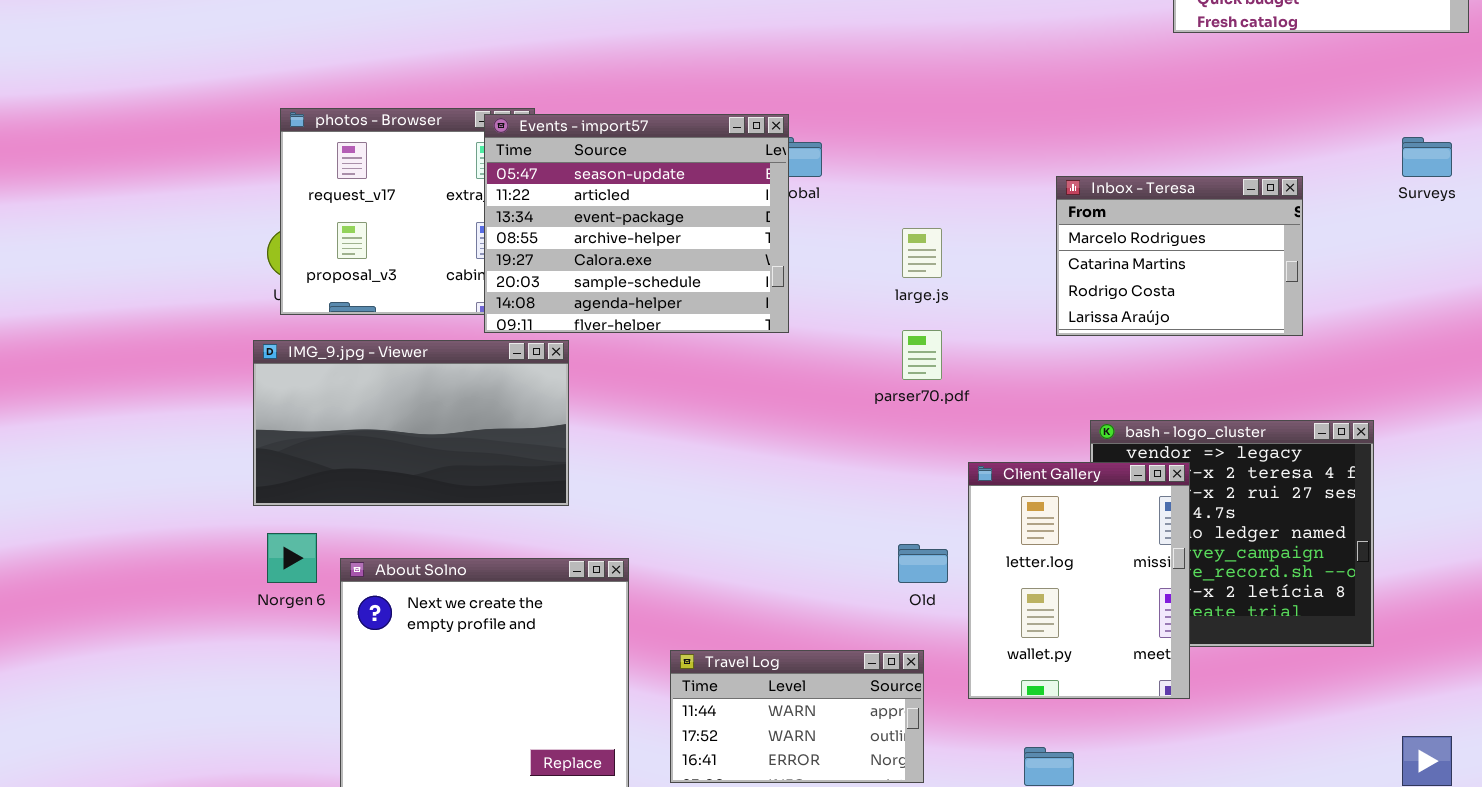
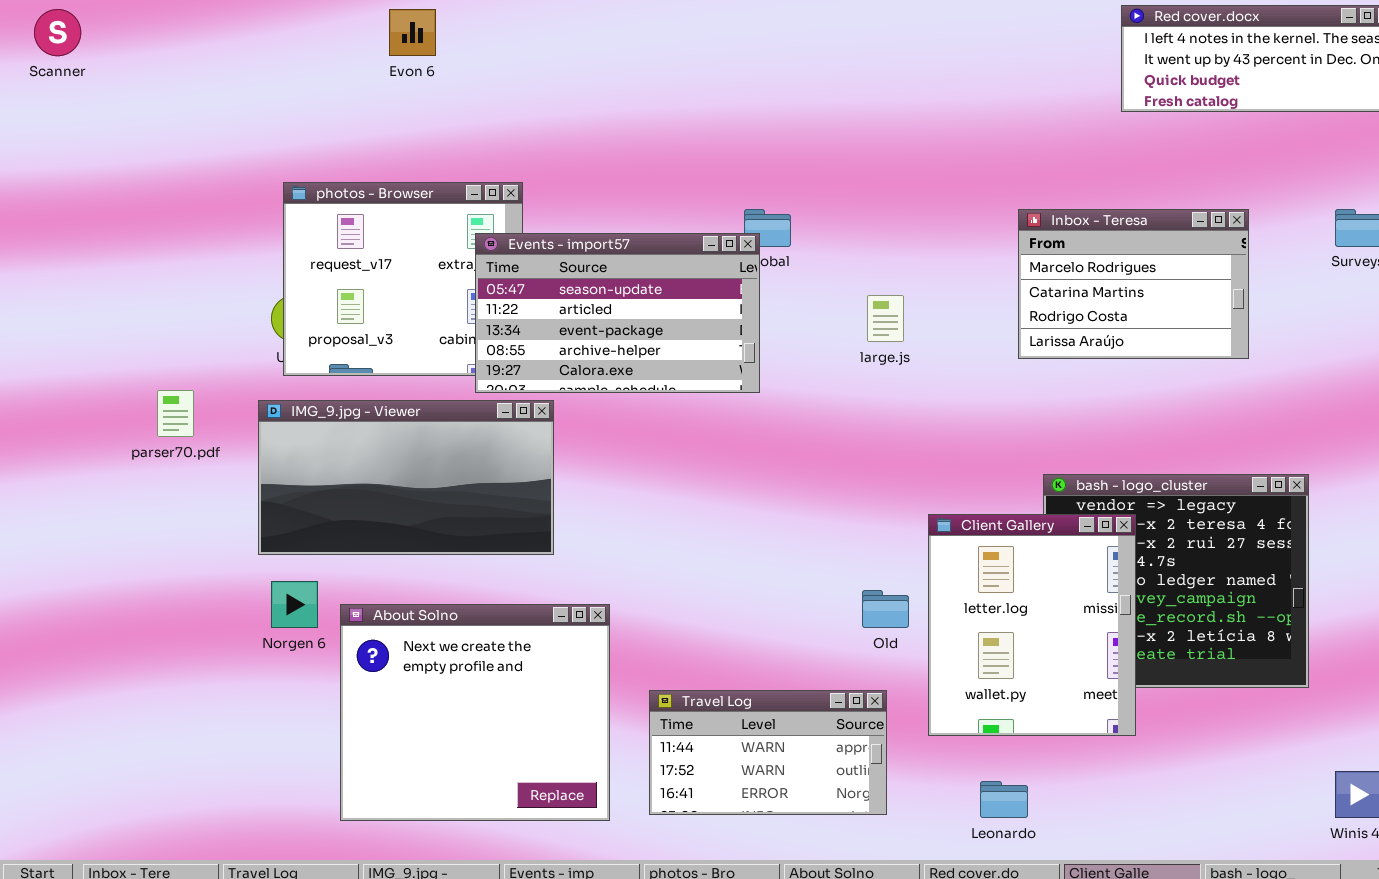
Events - import57: [484,114,789,333] -> [475,233,760,393], resized
Inbox - Teresa: [1056,176,1303,336] -> [1018,209,1249,359], moved
parser70.pdf: [902,330,942,380] -> [157,390,194,437], moved

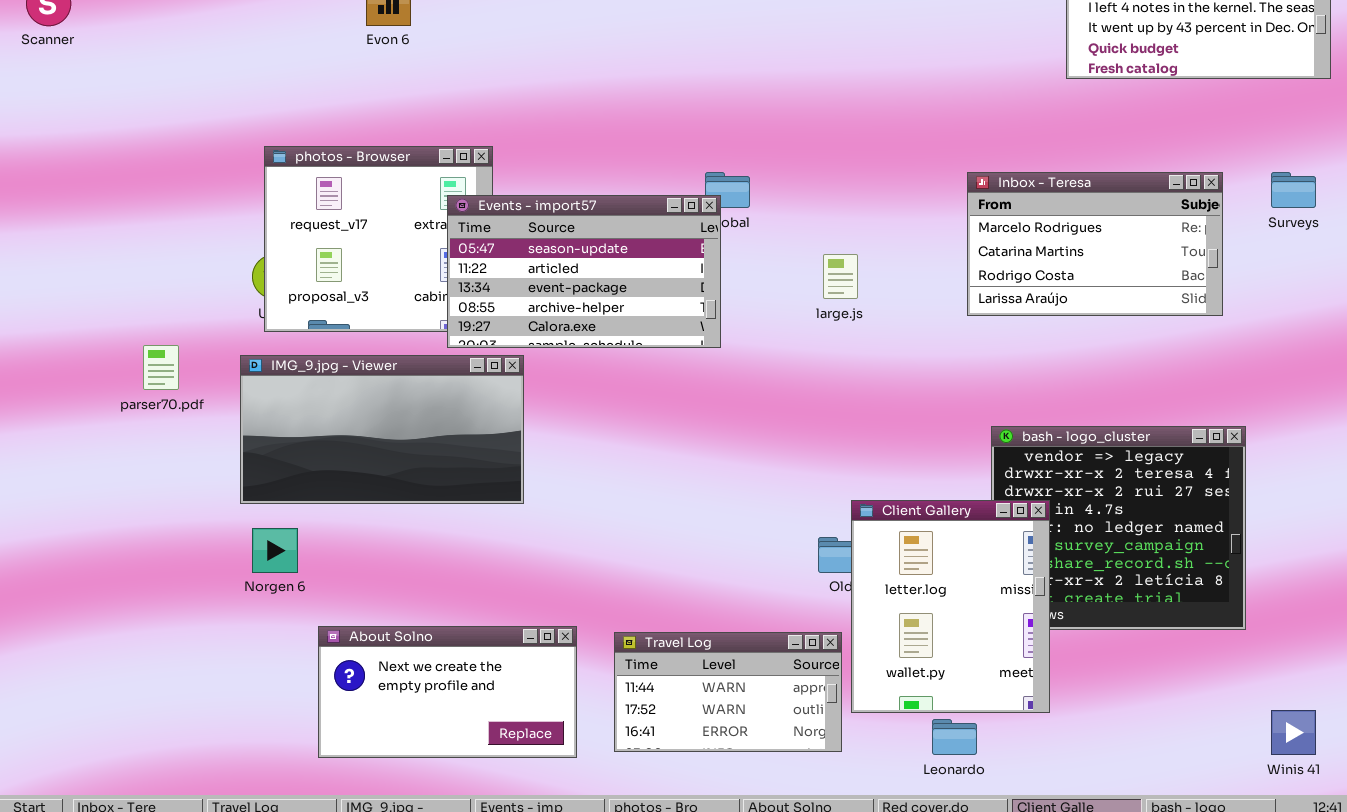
Inbox - Teresa: [1018,209,1249,359] -> [967,172,1223,316], resized
Client Gallery: [928,514,1136,736] -> [851,500,1050,713], moved
About Solno: [340,604,610,821] -> [318,626,577,758], resized

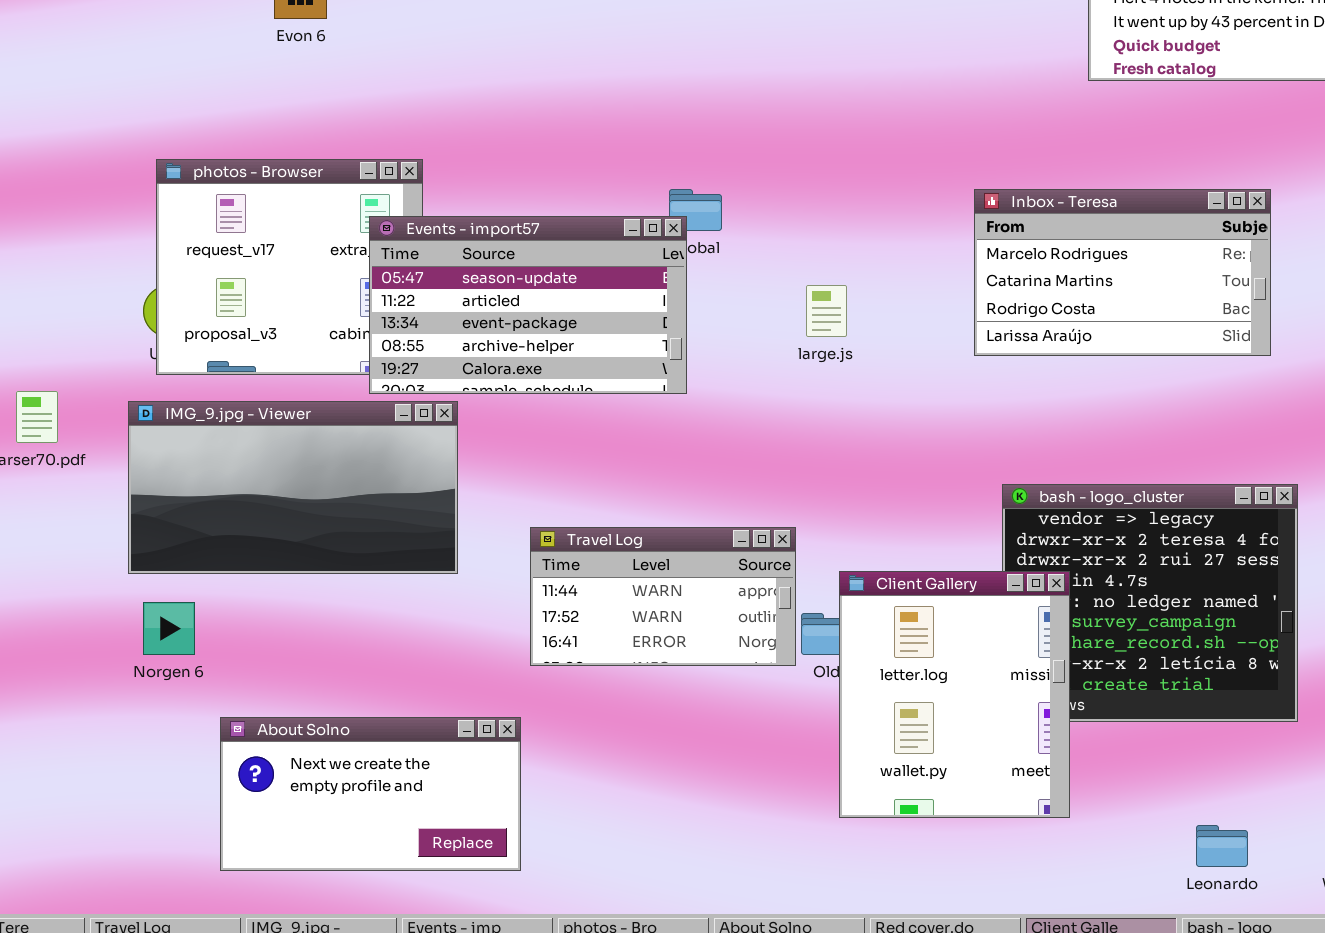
Travel Log: [614,632,842,752] -> [530,527,796,666], moved
Leonardo: [932,719,977,755] -> [1196,825,1248,867], moved

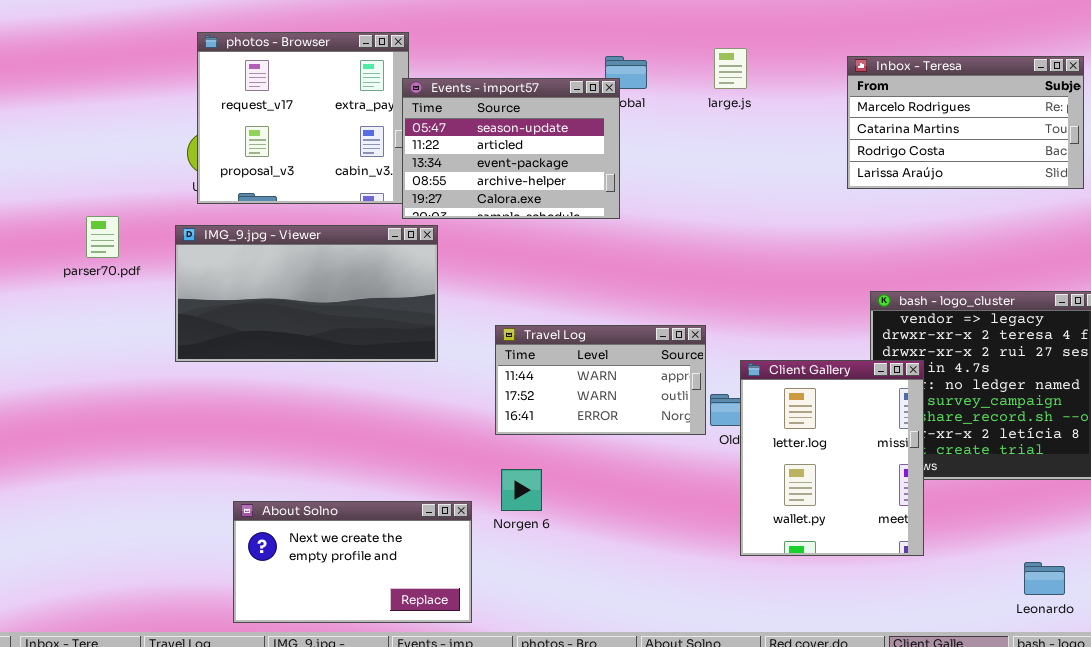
Events - import57: [369,216,687,394] -> [402,78,620,219], resized
large.js: [806,285,847,337] -> [714,48,747,89], moved
Norgen 6: [143,602,195,655] -> [501,469,542,511], moved
About Solno: [220,717,521,871] -> [233,501,472,623], moved

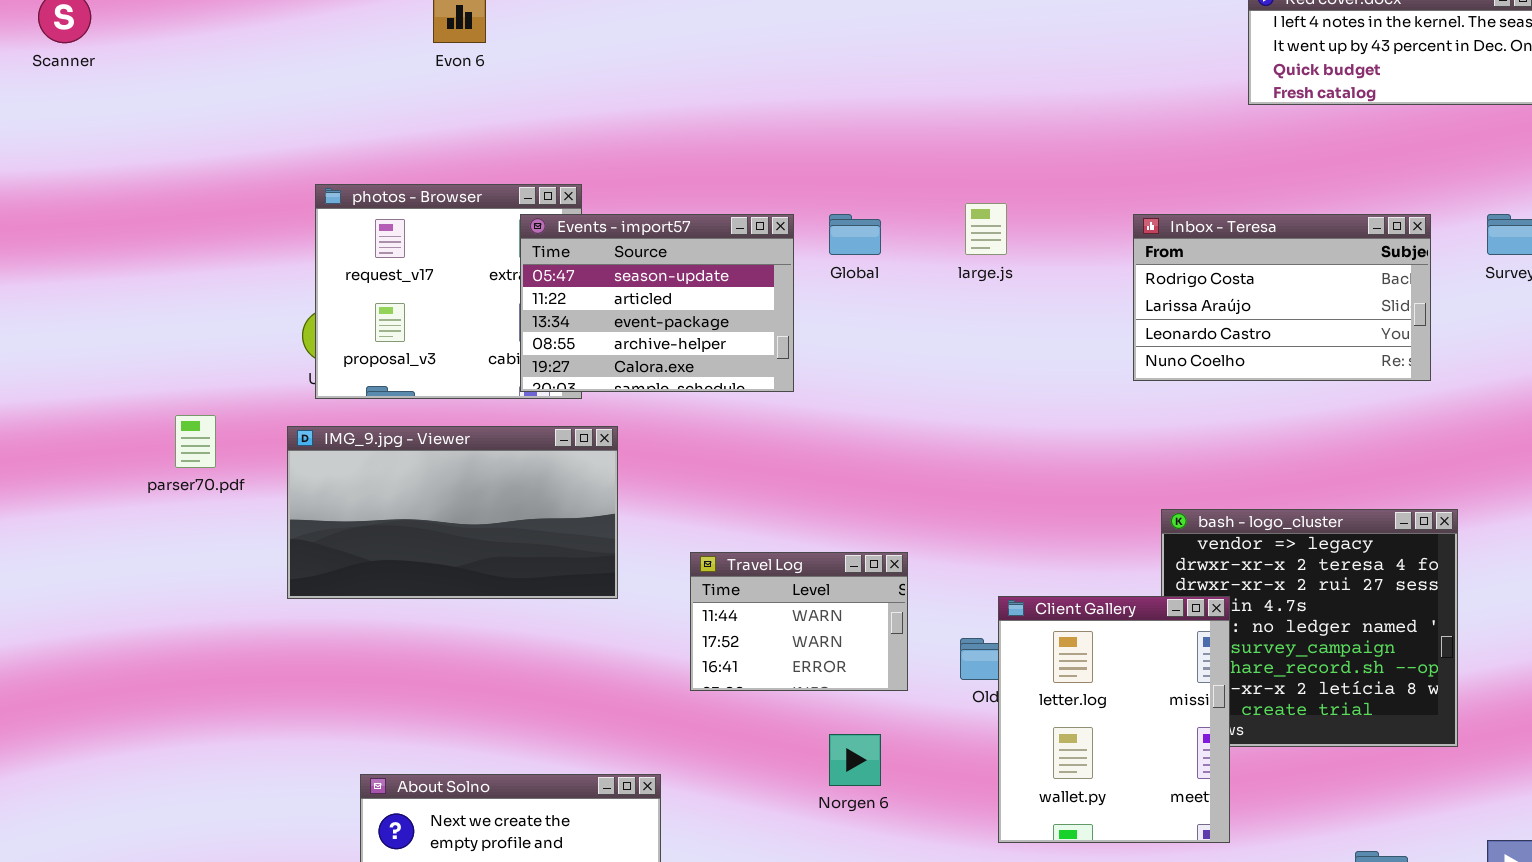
Inbox - Teresa: [847,56,1084,189] -> [1133,214,1431,381], scrolled down 2 rows
Events - import57: [402,78,620,219] -> [520,214,794,392], moved
Travel Log: [495,325,706,435] -> [690,552,908,691], resized
Norgen 6: [501,469,542,511] -> [829,734,881,786], moved

